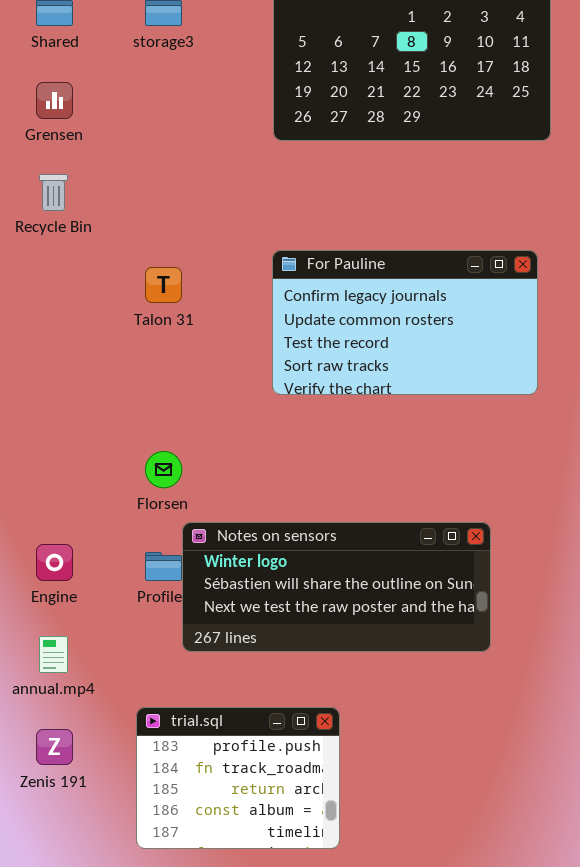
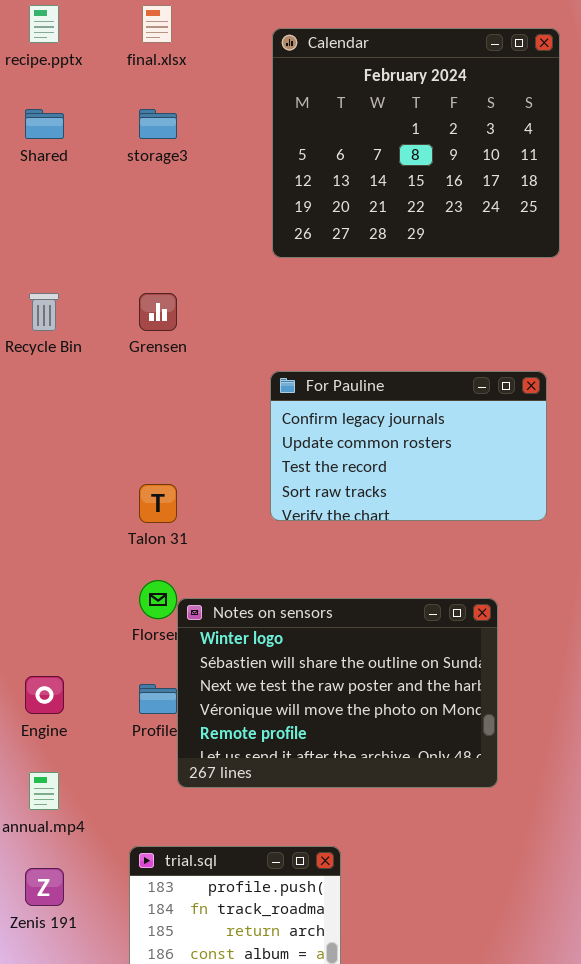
Grensen: [36,82,73,119] -> [139,293,177,331], moved
Talon 31: [145,267,182,303] -> [139,484,177,523], moved
Notes on sensors: [182,522,491,652] -> [177,598,498,788], resized

